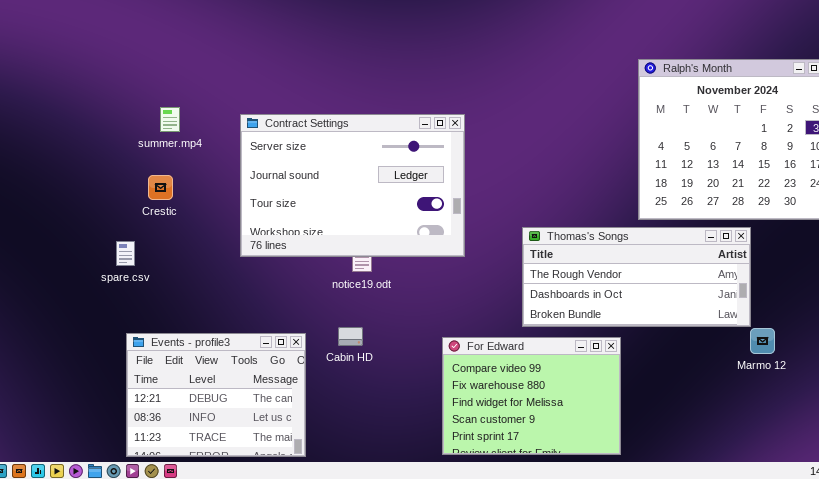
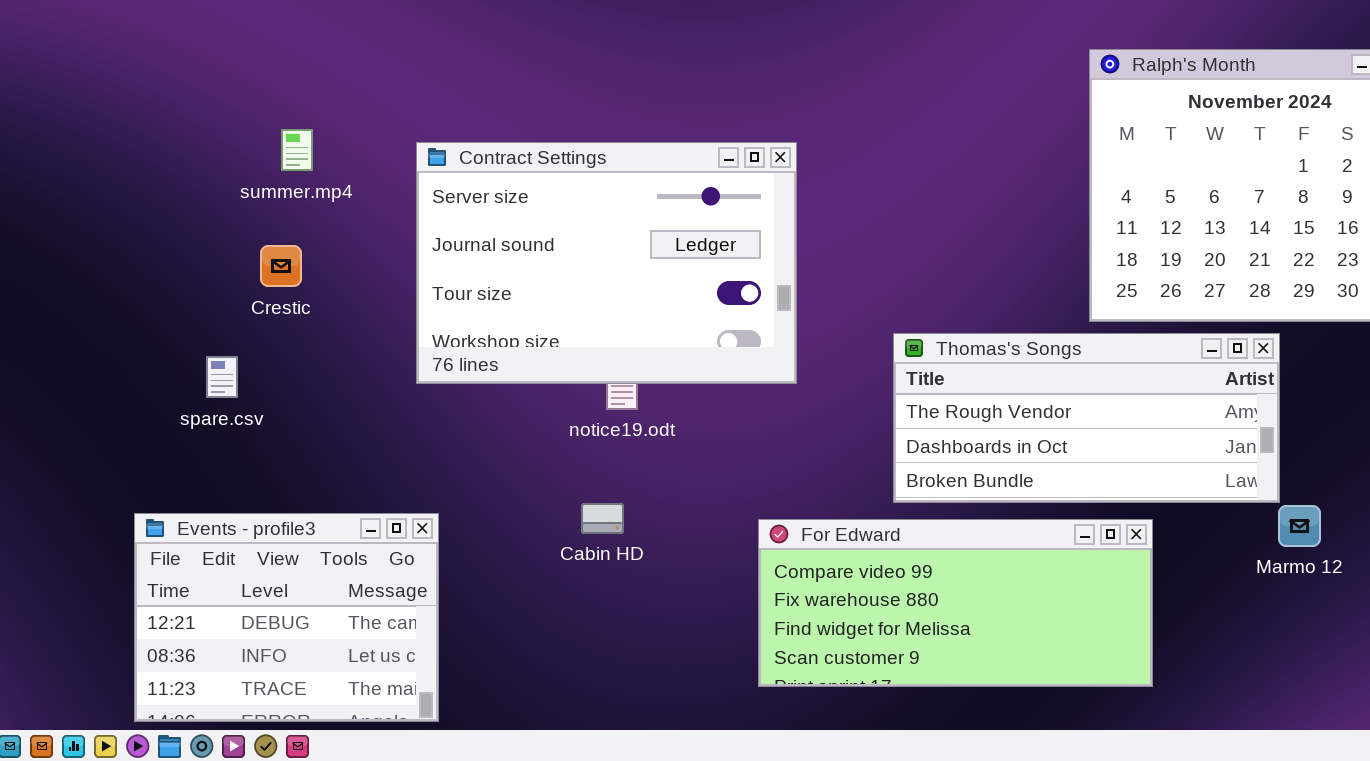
Events - profile3: [126,333,306,457] -> [134,513,439,722], moved
For Edward: [442,337,621,455] -> [758,519,1153,687], resized

